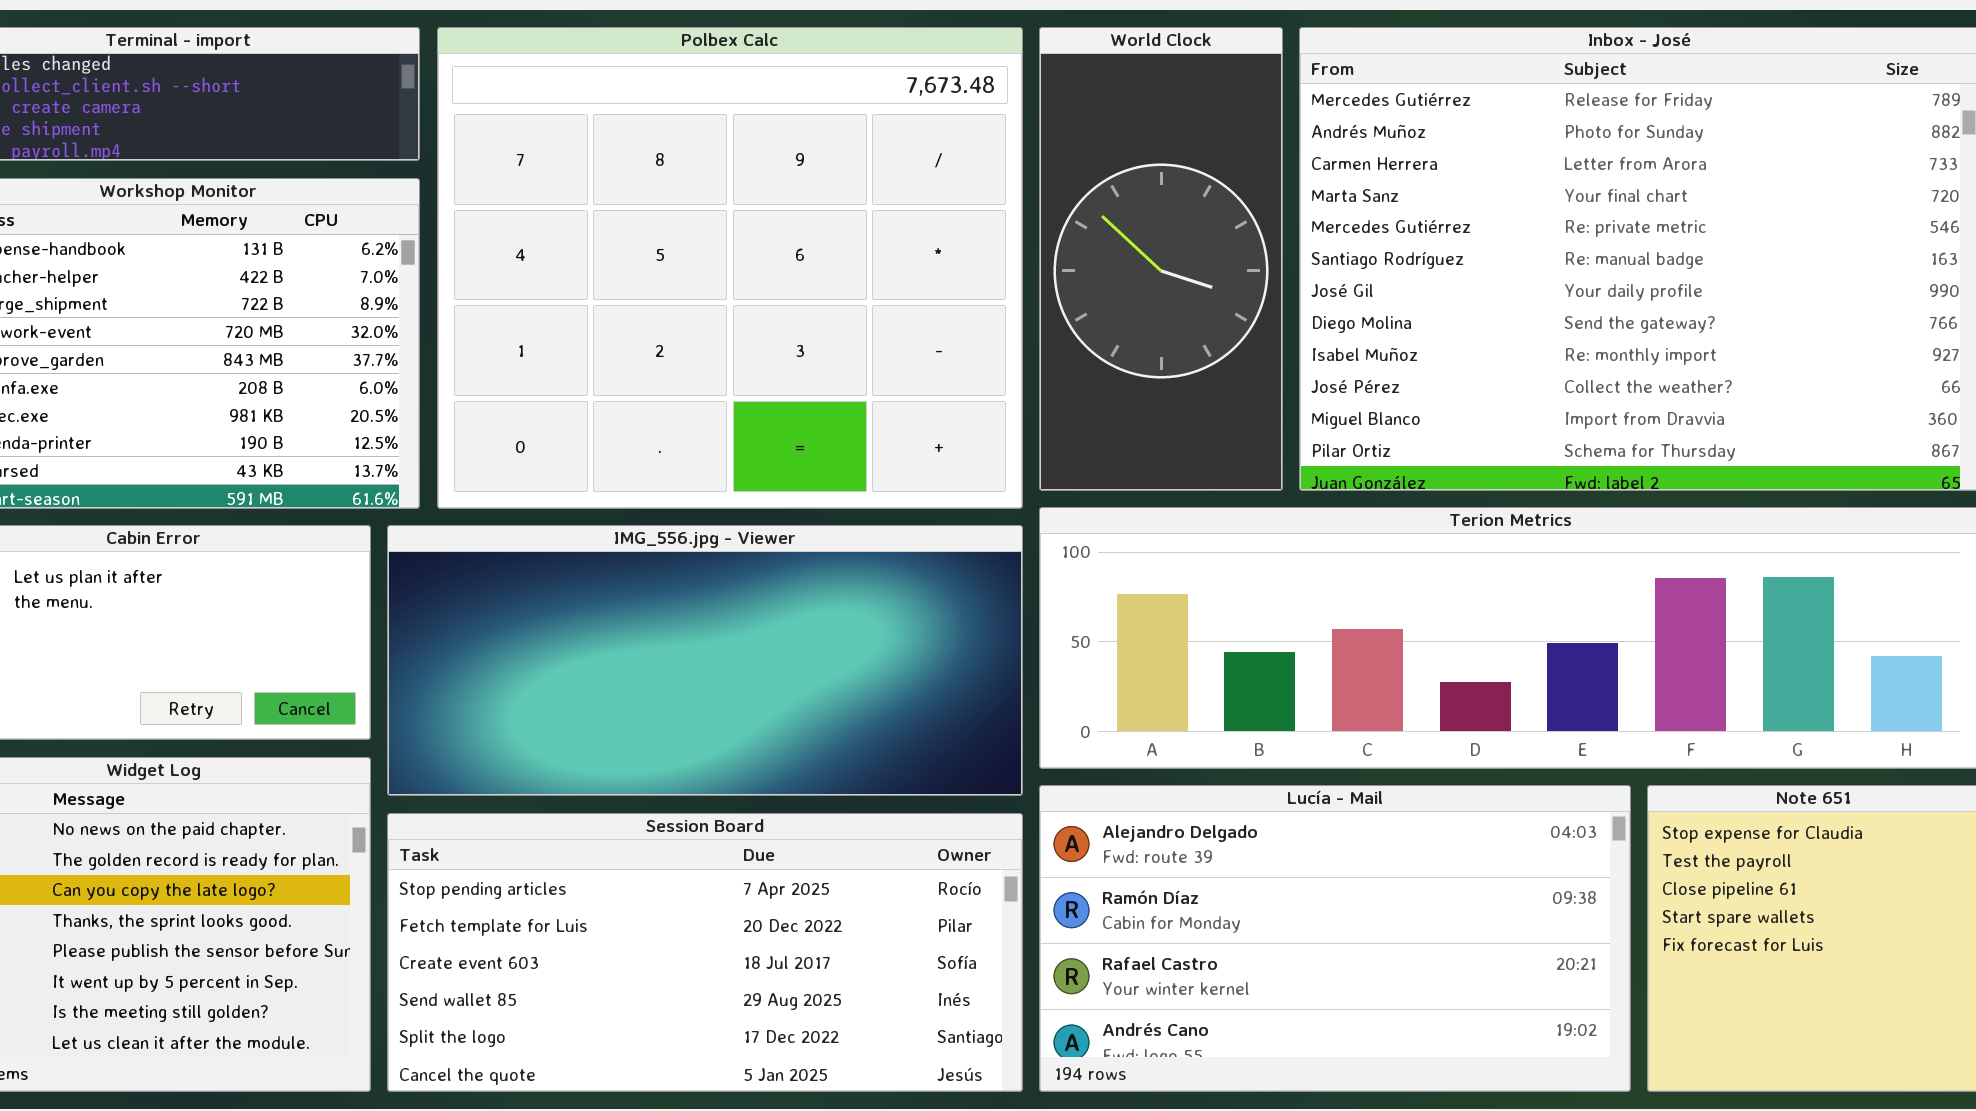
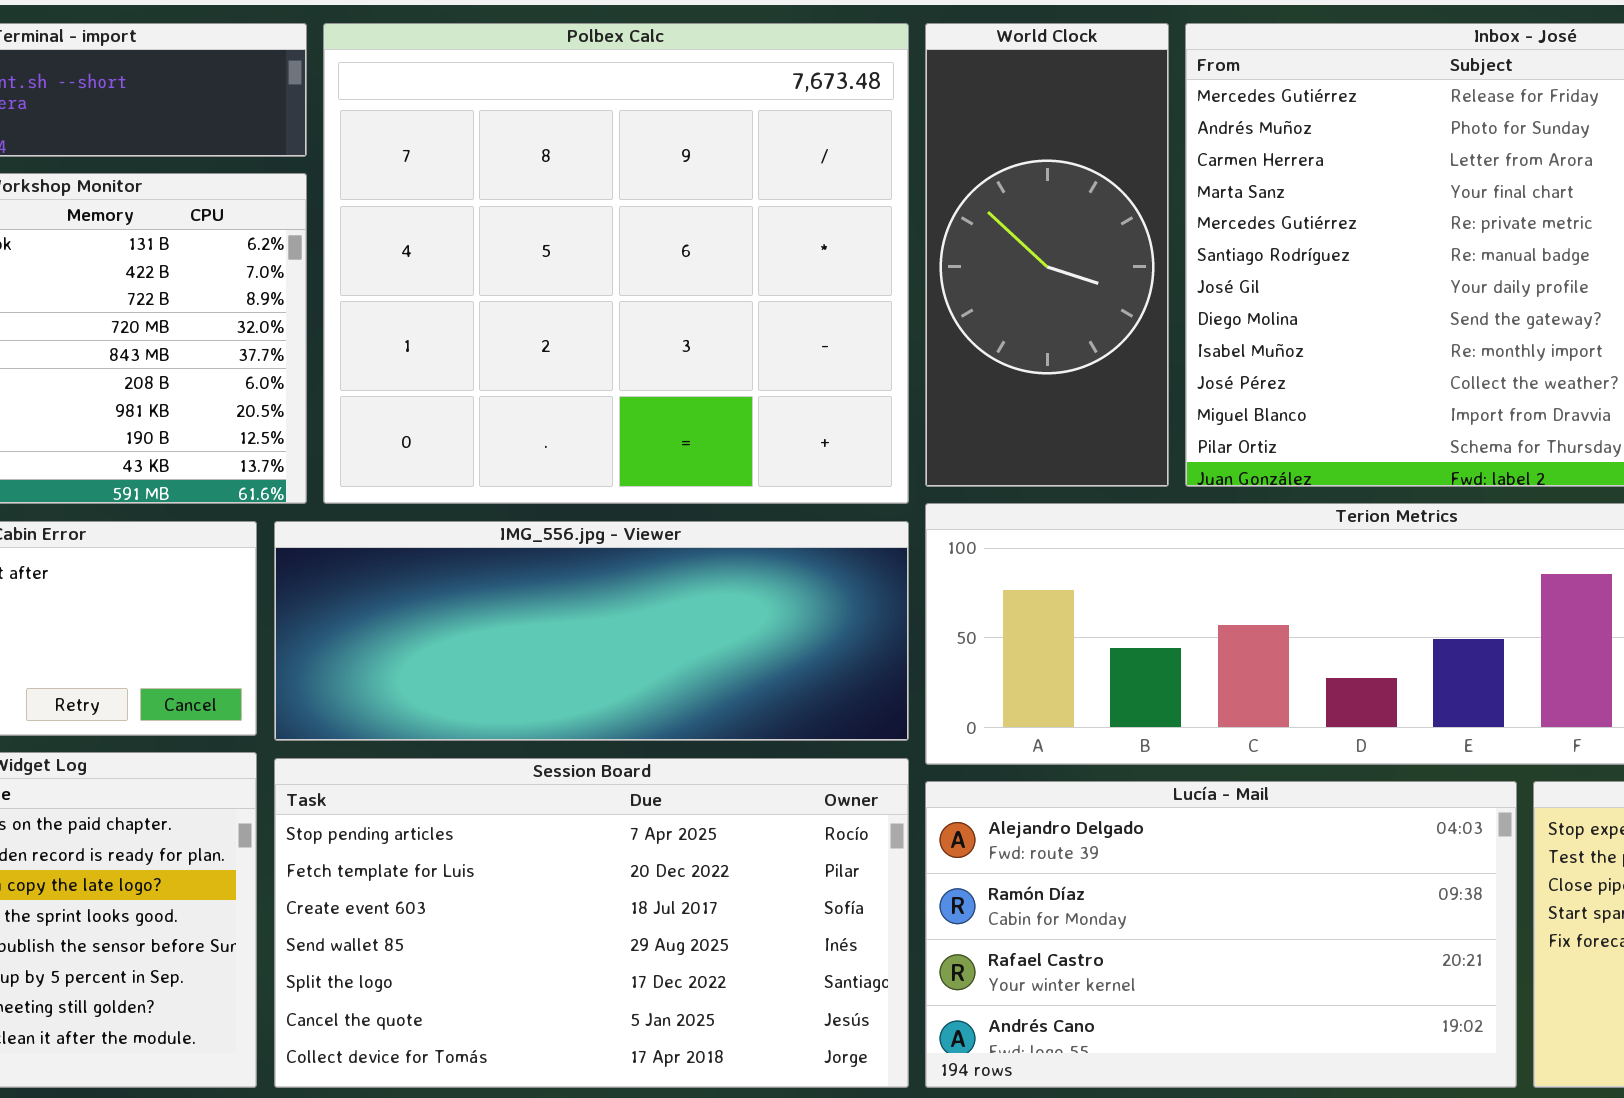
IMG_556.jpg - Viewer: [387,525,1023,796] -> [274,521,909,741], resized
Session Board: [387,813,1023,1092] -> [274,758,909,1088], resized

